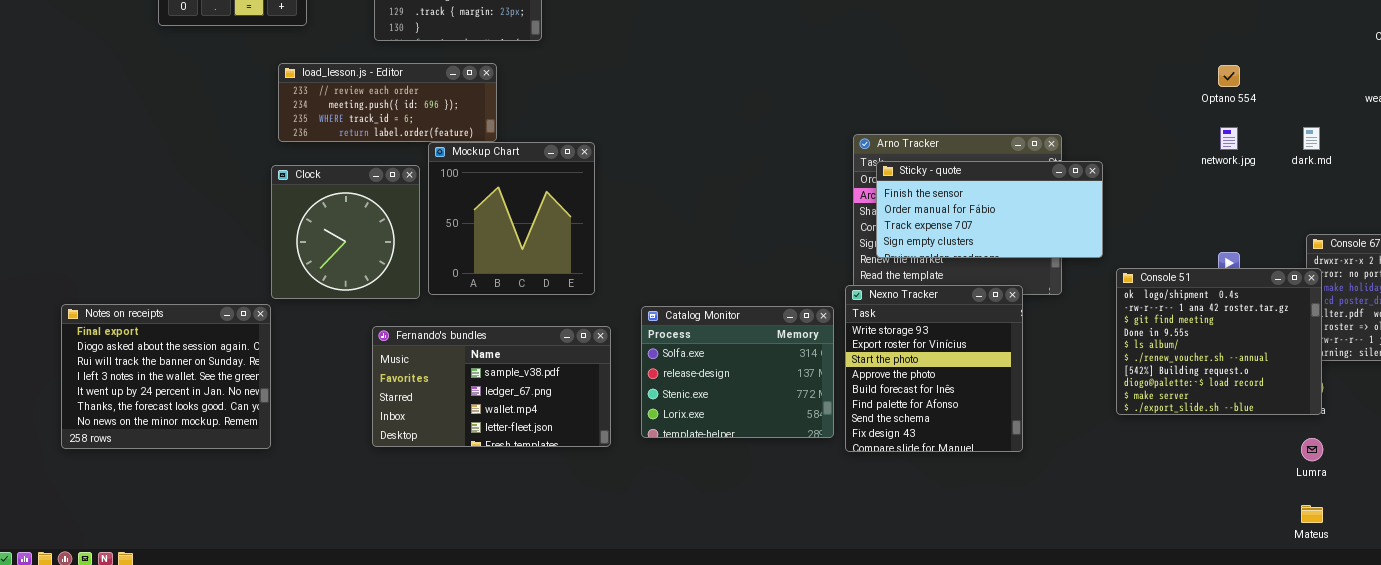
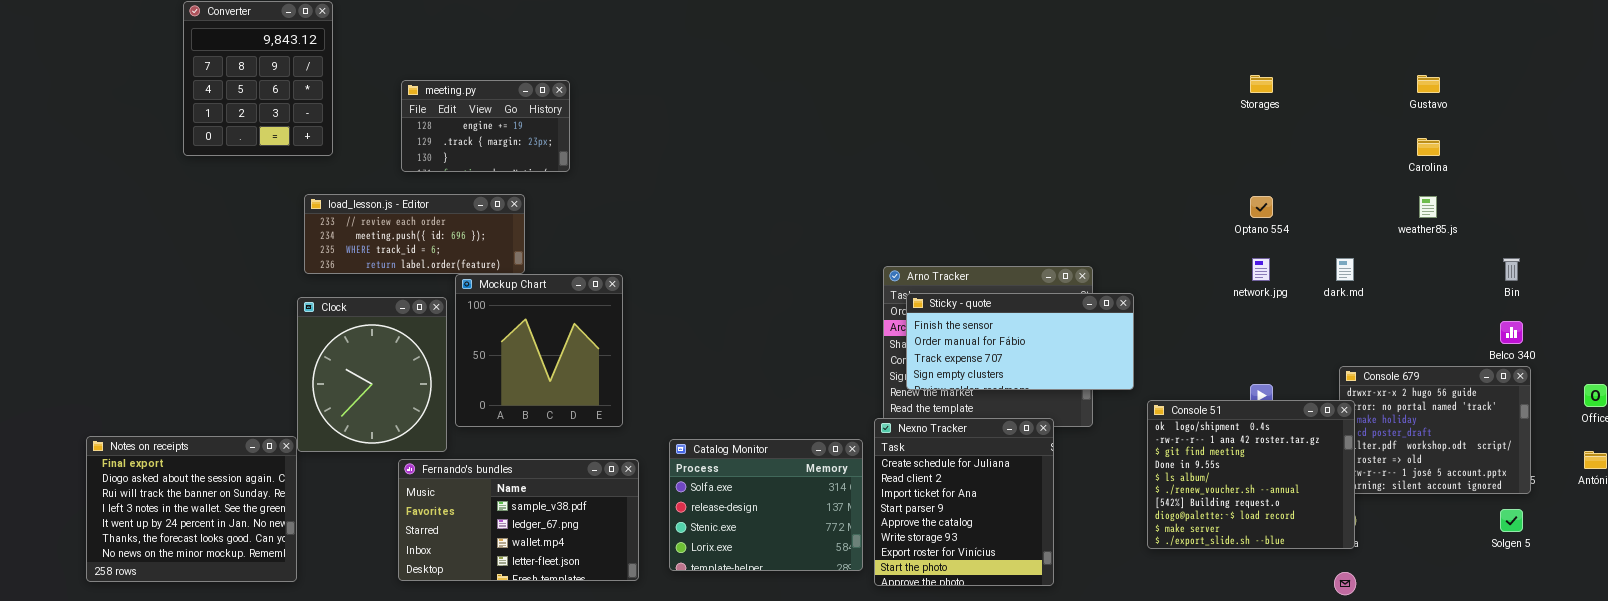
Clock: [271,165,420,299] -> [297,297,447,452], resized
Nexno Tracker: [845,285,1023,452] -> [874,418,1054,586], scrolled up 5 rows

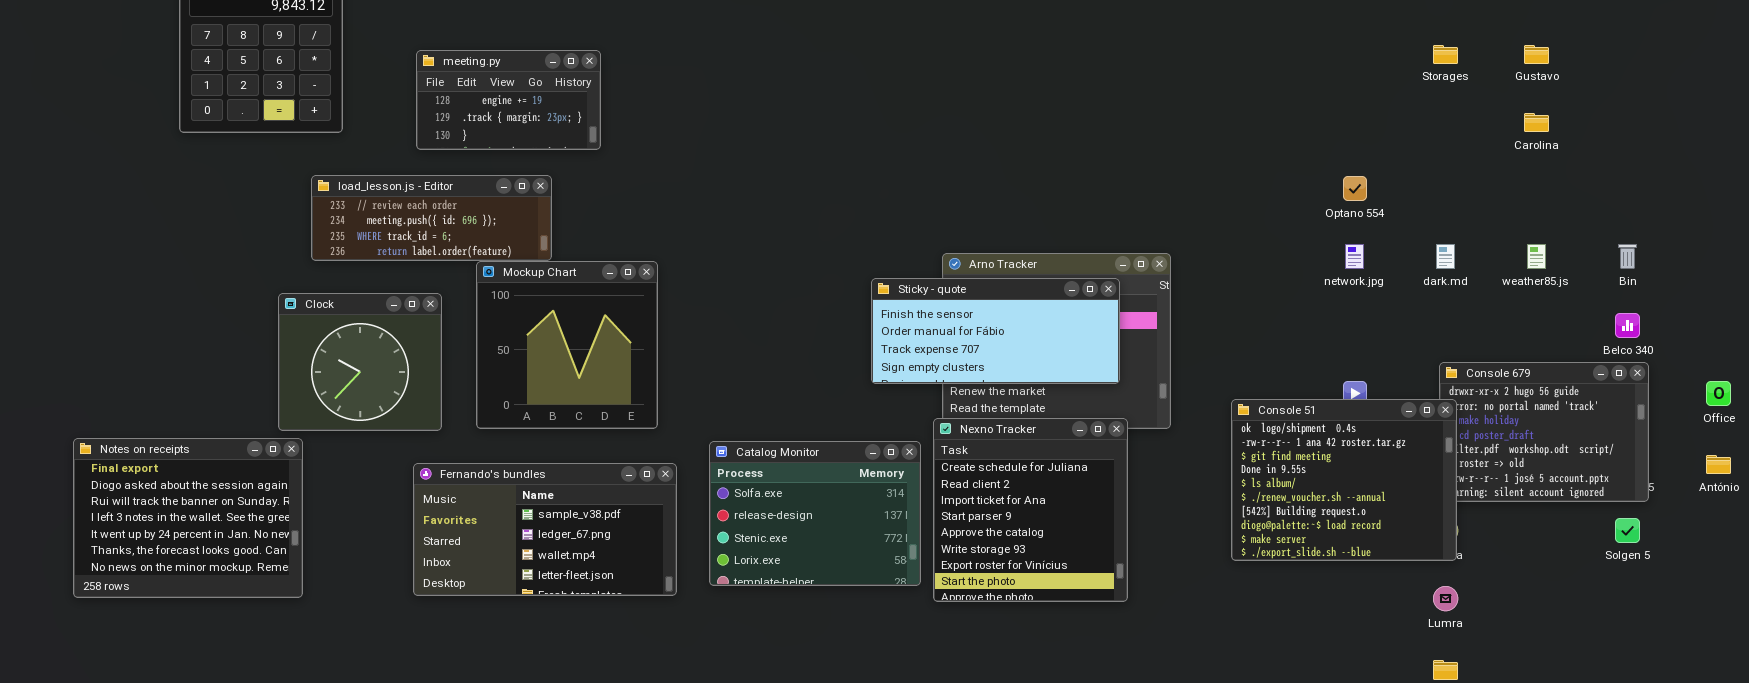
Storages: [1250,75,1273,93] -> [1433,45,1458,64], moved
weather85.js: [1419,196,1437,218] -> [1527,244,1546,269], moved
Sticky - quote: [906,293,1134,390] -> [871,278,1120,384], moved
Clock: [297,297,447,452] -> [278,293,442,431], moved, resized

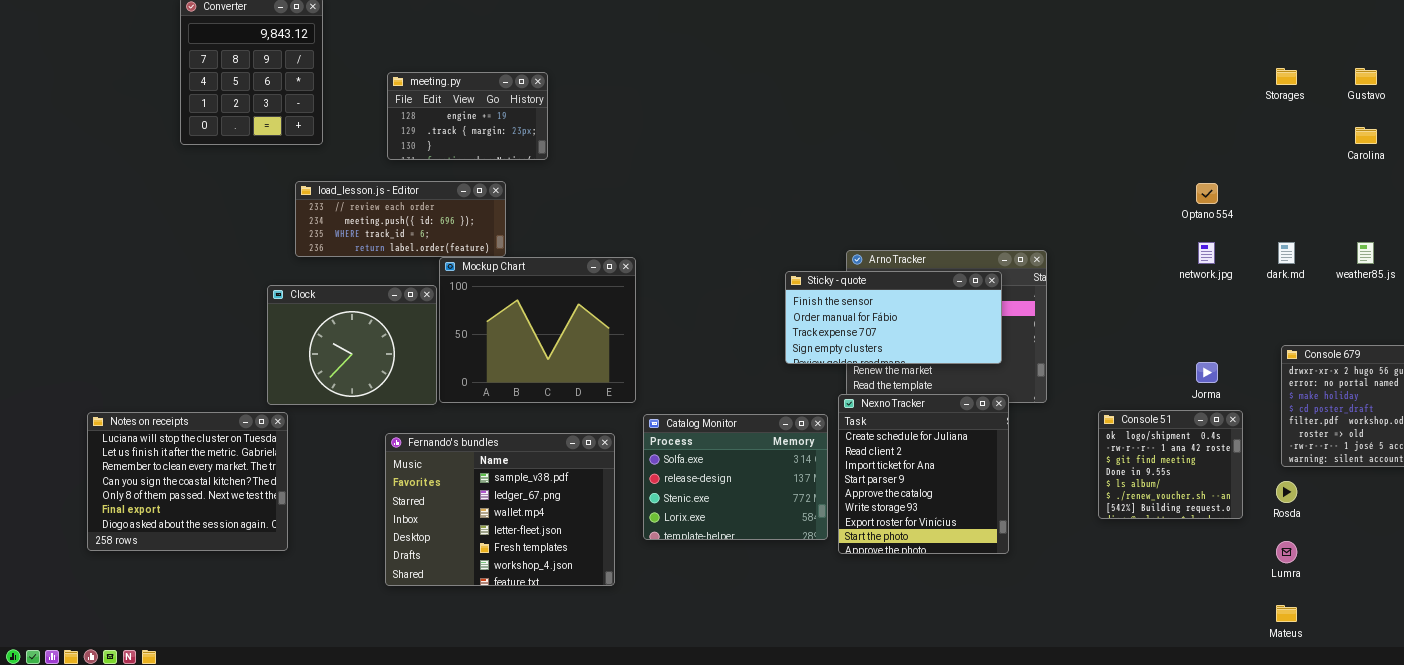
Mockup Chart: [476,261,658,429] -> [439,257,636,403], resized
Clock: [278,293,442,431] -> [267,285,437,405], resized
Console 51: [1231,399,1457,561] -> [1098,410,1243,519], resized
Notes on receipts: [73,438,303,598] -> [87,412,288,551], scrolled up 5 rows
Fernando's bundles: [413,463,677,596] -> [385,433,615,586], resized

